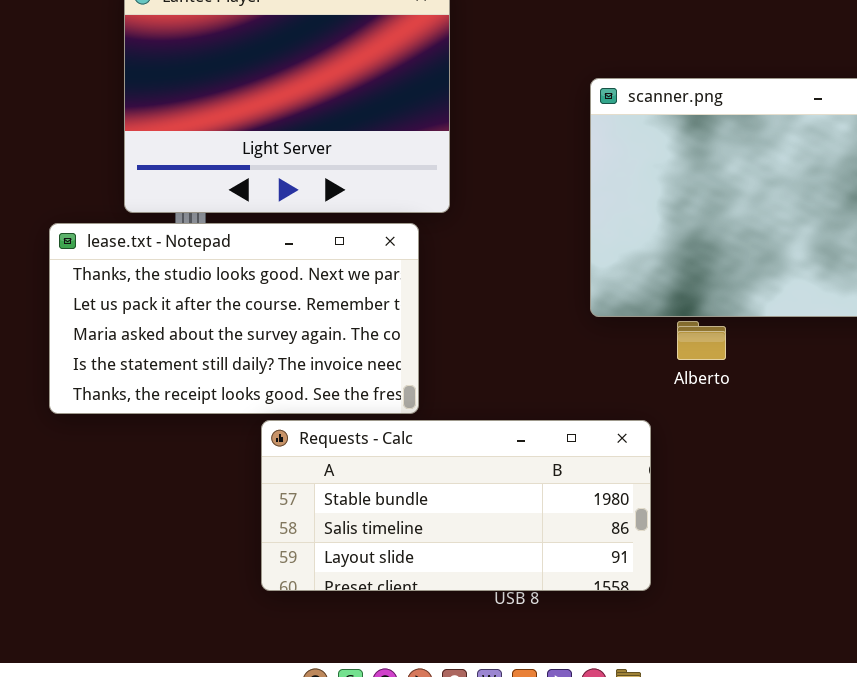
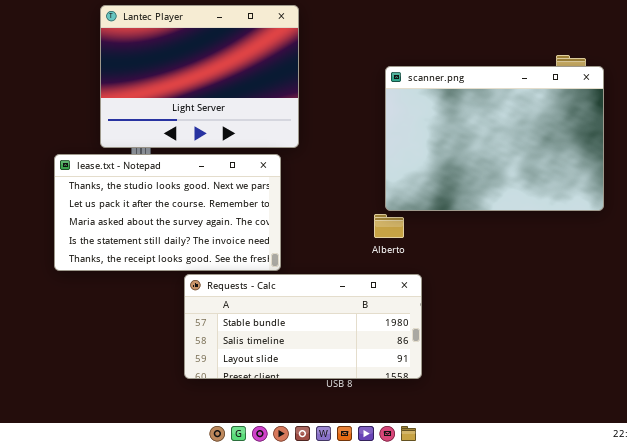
Alberto: [677,321,726,360] -> [374,214,404,238], moved

